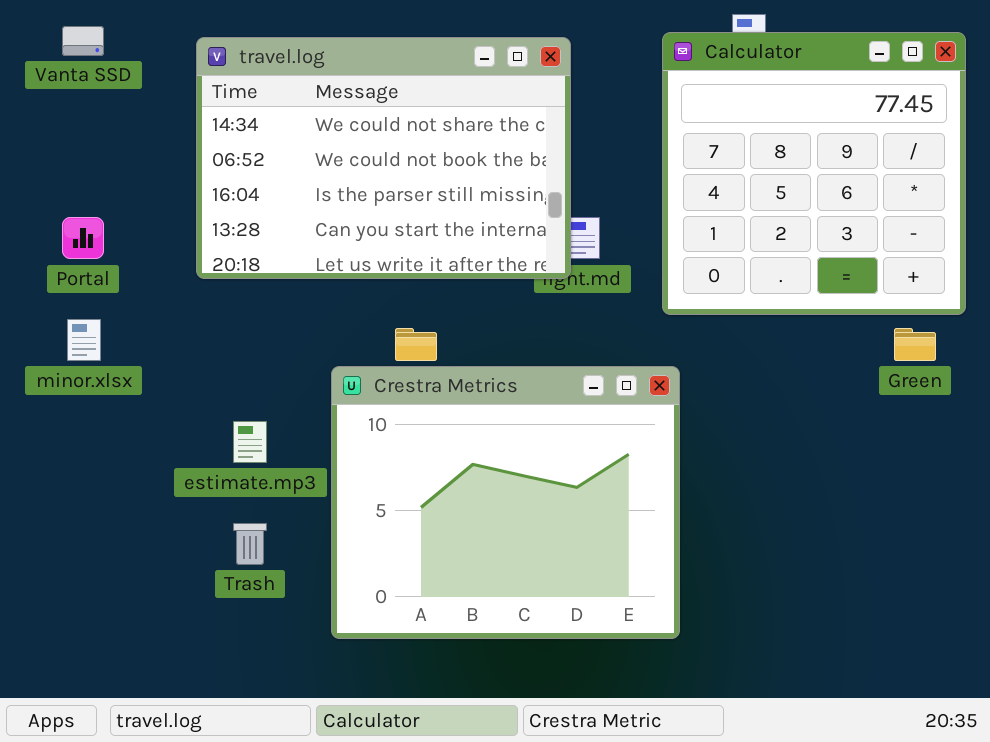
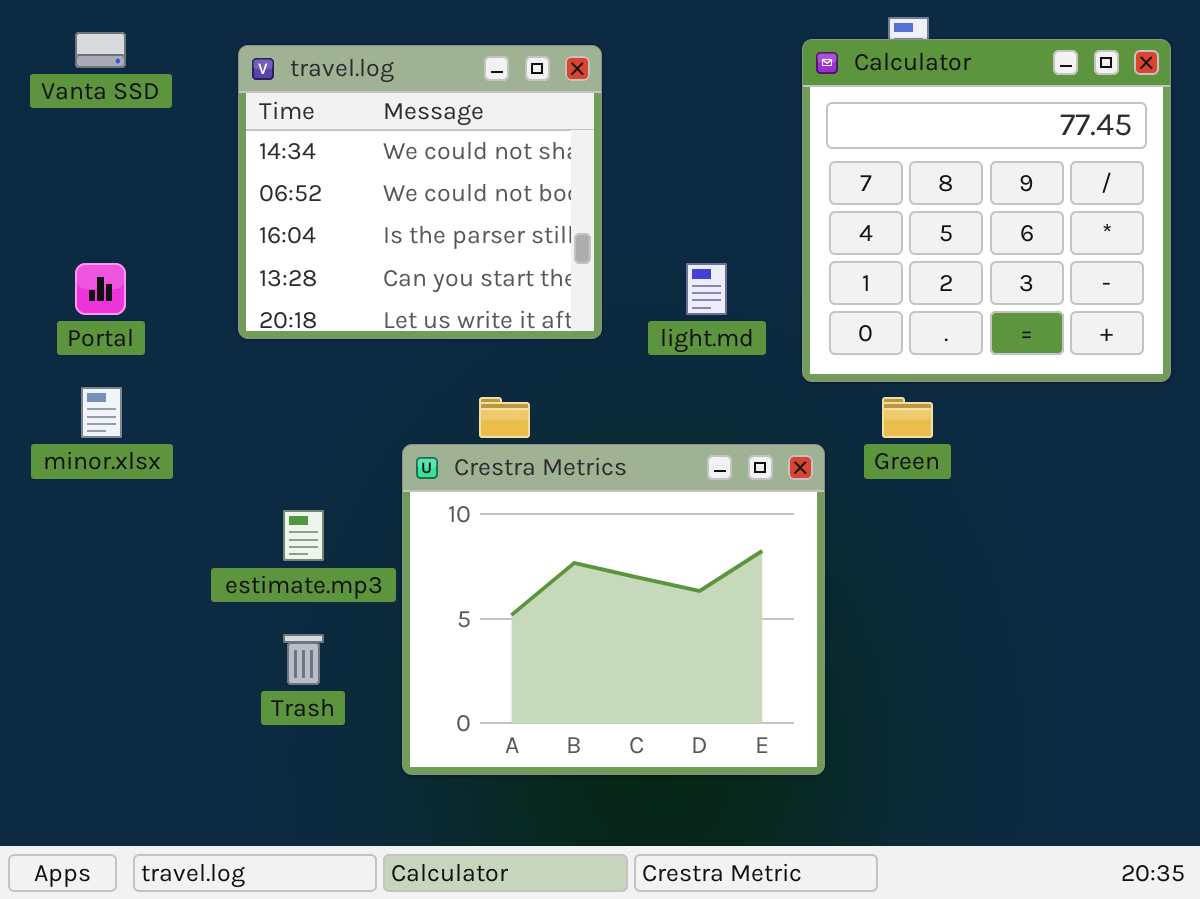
travel.log: [196,37,571,279] -> [238,45,602,339], resized
Green: [894,328,936,361] -> [882,397,933,438], moved

